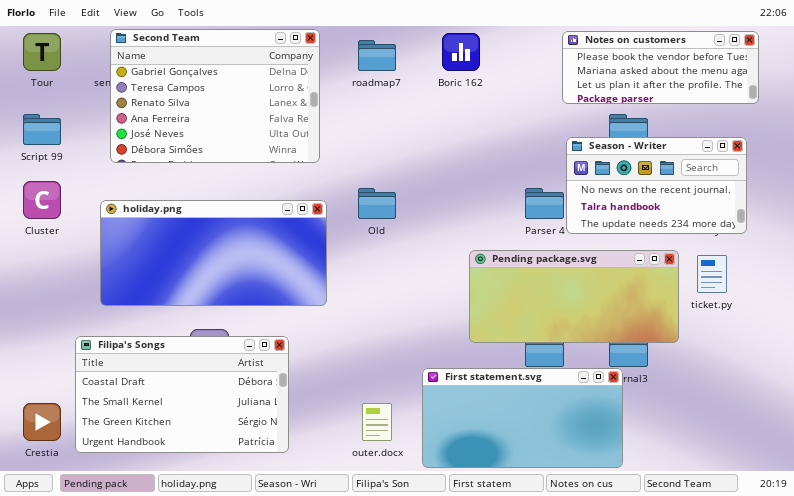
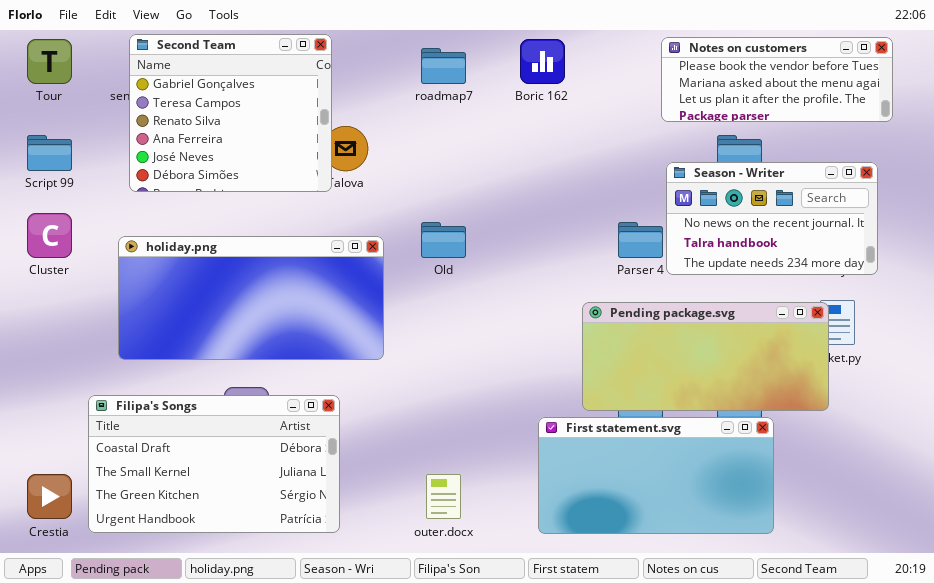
Second Team: [110,29,320,163] -> [129,34,332,192], resized
Pending package.svg: [469,250,679,343] -> [582,302,829,411], moved
First statement.svg: [422,368,623,468] -> [538,417,774,534], moved

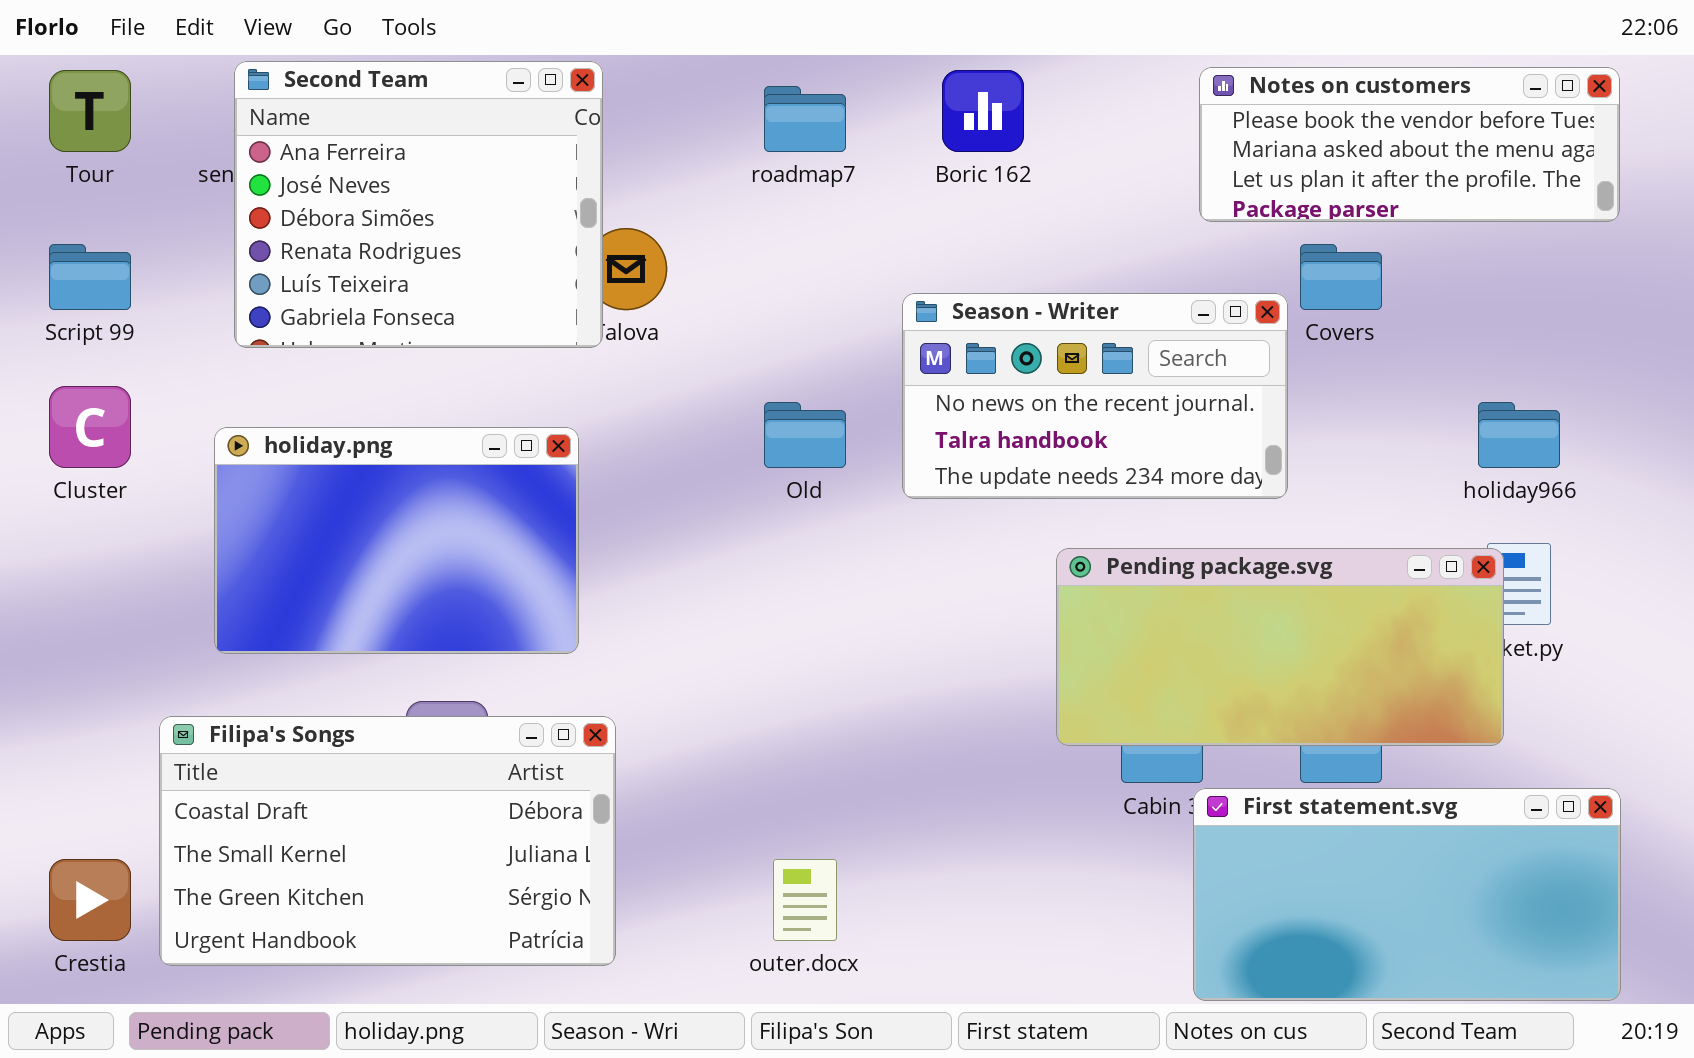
Second Team: [129,34,332,192] -> [234,61,603,348], scrolled down 3 rows
Season - Writer: [666,162,878,275] -> [902,293,1288,499], moved
holiday.png: [118,236,384,360] -> [214,427,579,654], resized
First statement.svg: [538,417,774,534] -> [1193,788,1621,1001], moved

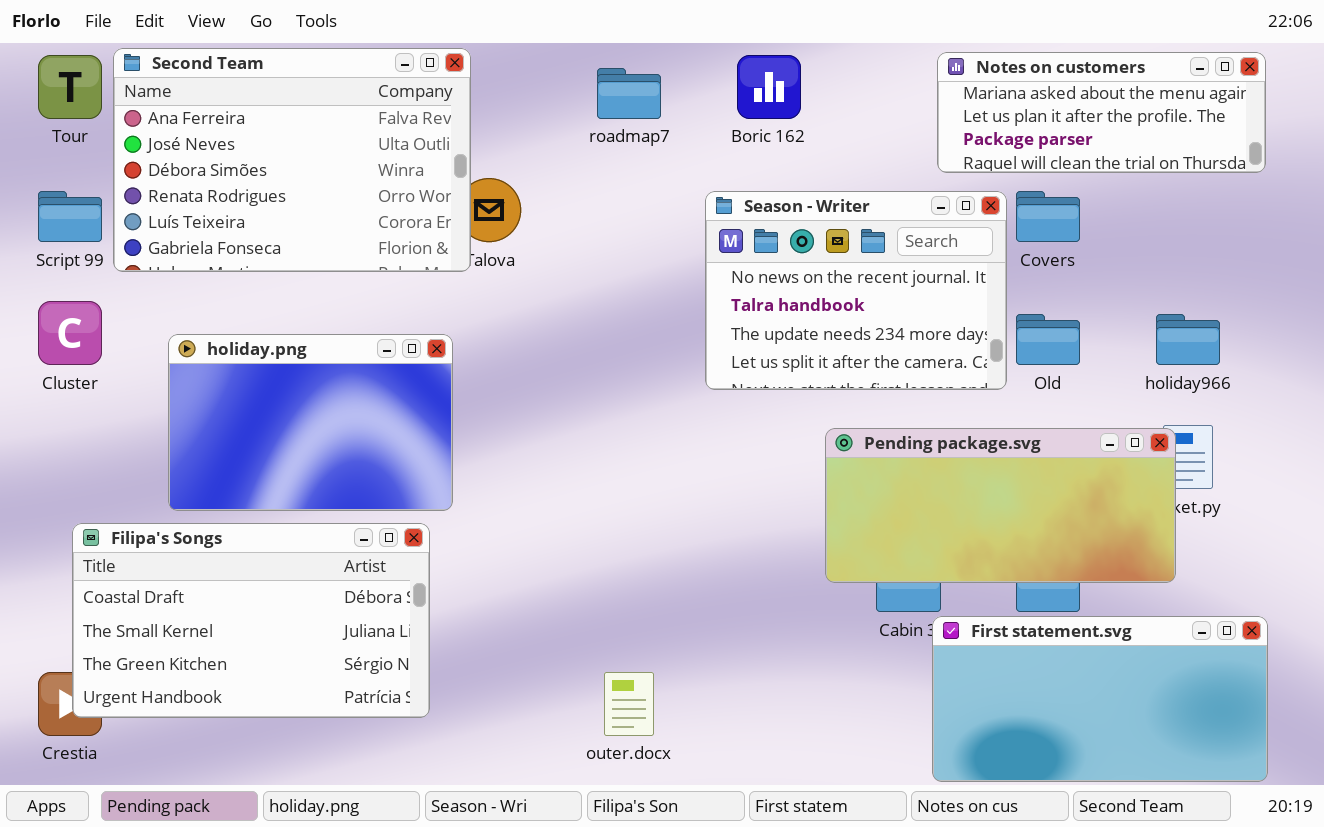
Second Team: [234,61,603,348] -> [113,48,471,272], resized
Notes on customers: [1199,67,1620,222] -> [937,52,1266,173], scrolled down 1 row
Season - Writer: [902,293,1288,499] -> [705,191,1007,390], resized
Old: [764,402,846,468] -> [1016,314,1080,365], moved
Filipa's Songs: [159,716,616,966] -> [72,523,430,718], moved

